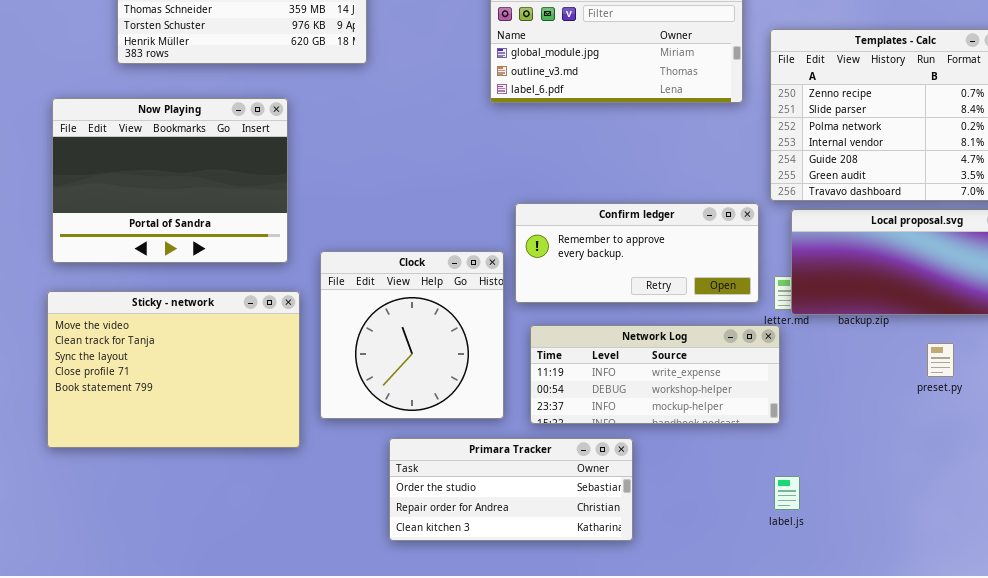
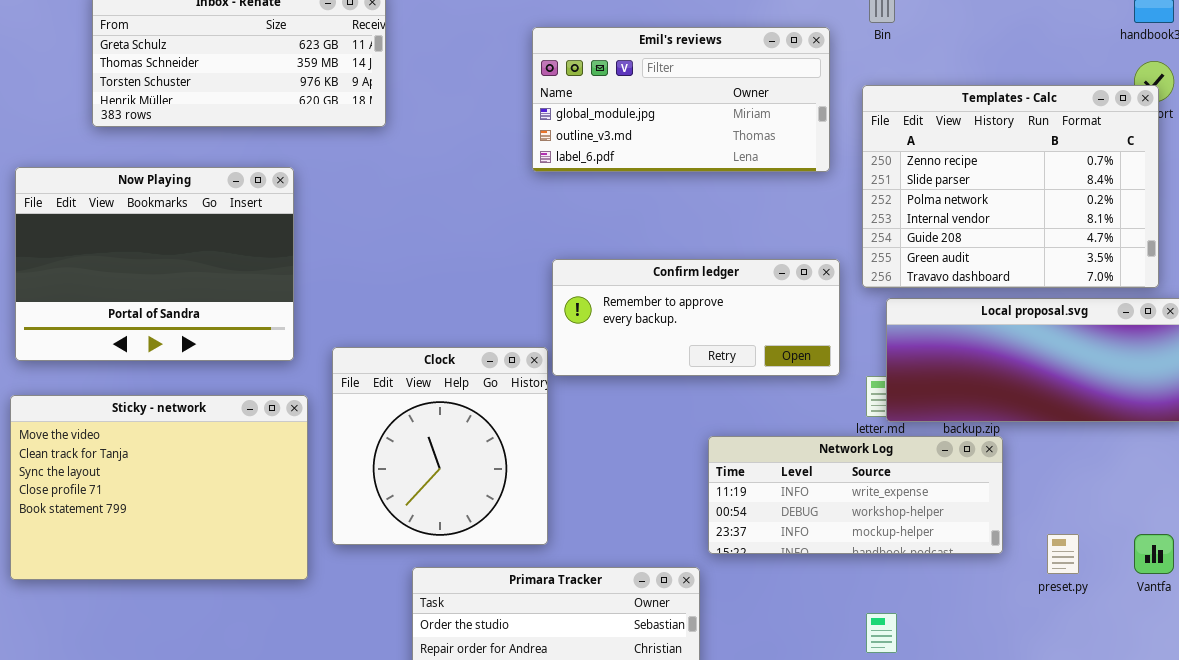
Confirm ledger: [515,203,759,303] -> [552,259,840,376], moved
Network Log: [530,325,780,424] -> [708,436,1003,554], moved
preset.py: [927,343,954,377] -> [1047,534,1079,574], moved

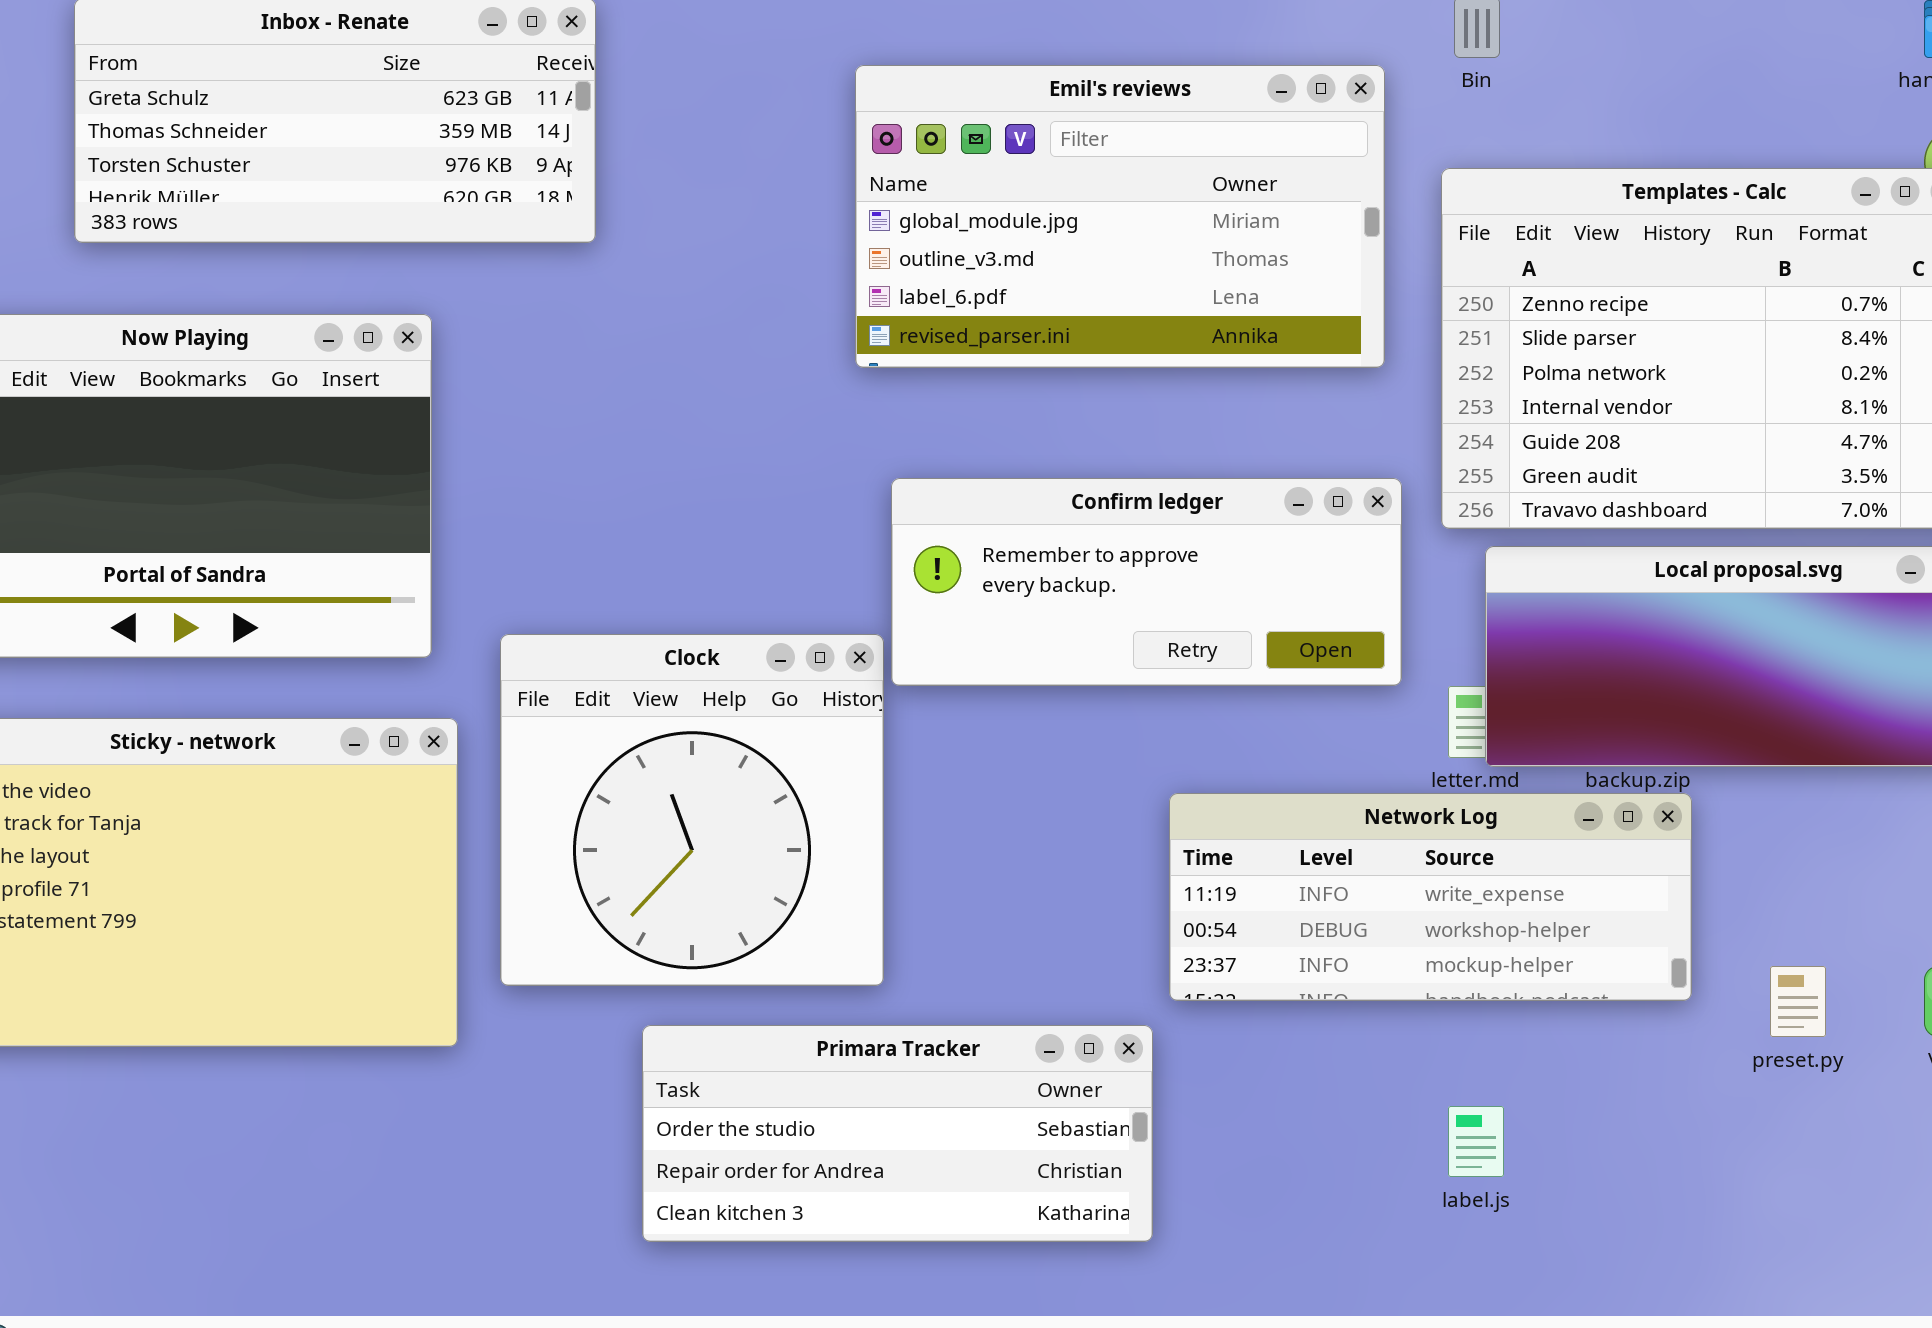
Emil's reviews: [532,27,830,172] -> [855,65,1385,368], resized

